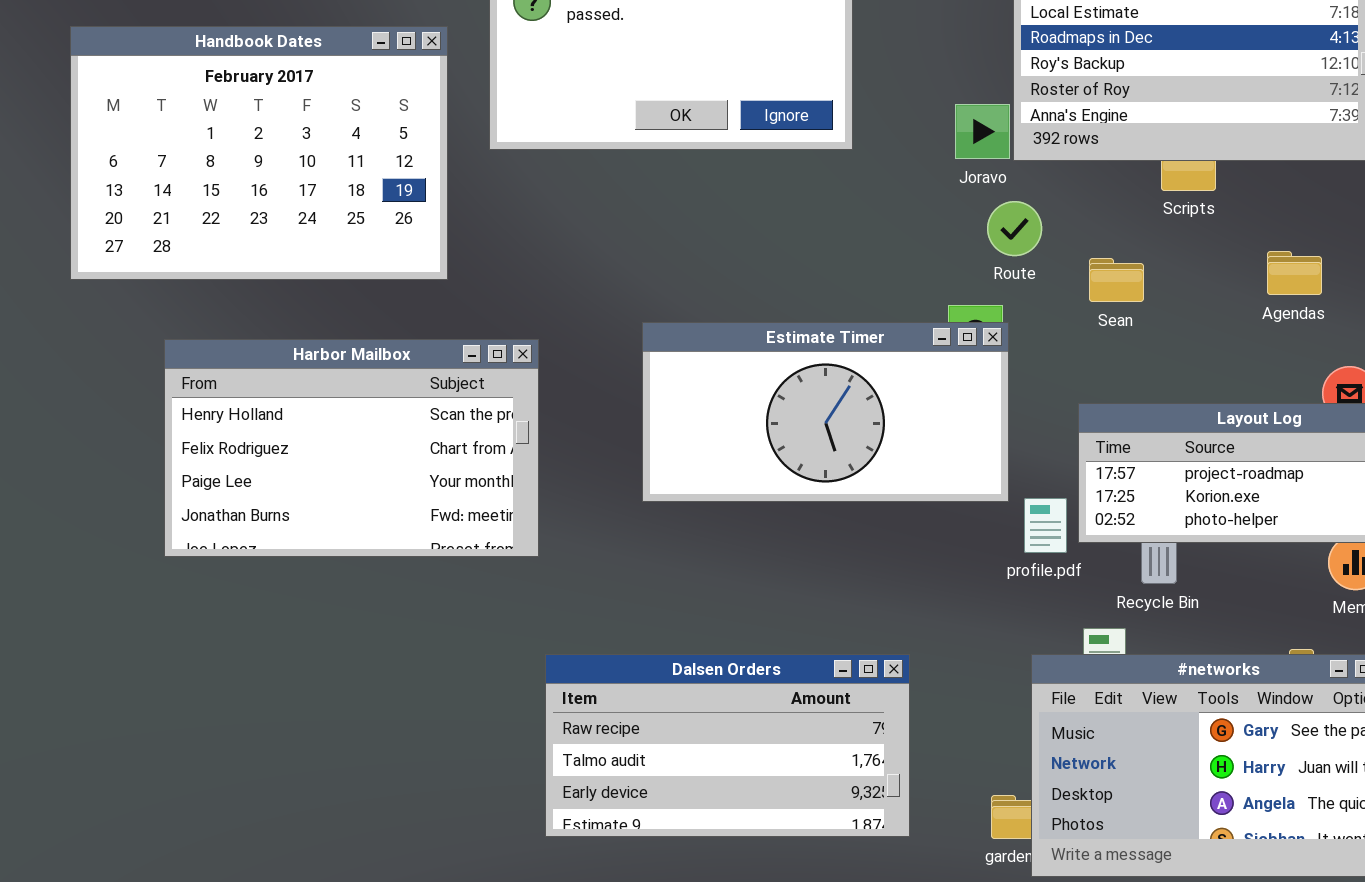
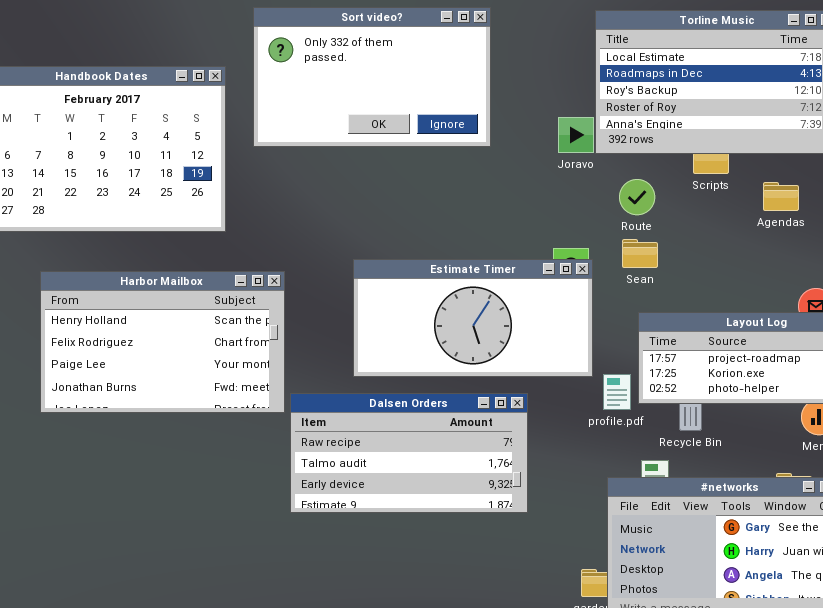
Route: [987,201,1042,256] -> [619,179,655,215], moved
Agendas: [1267,251,1322,295] -> [763,182,799,211], moved
Sean: [1089,258,1144,302] -> [622,239,658,268], moved
Dalsen Orders: [545,654,910,837] -> [290,393,528,513], moved

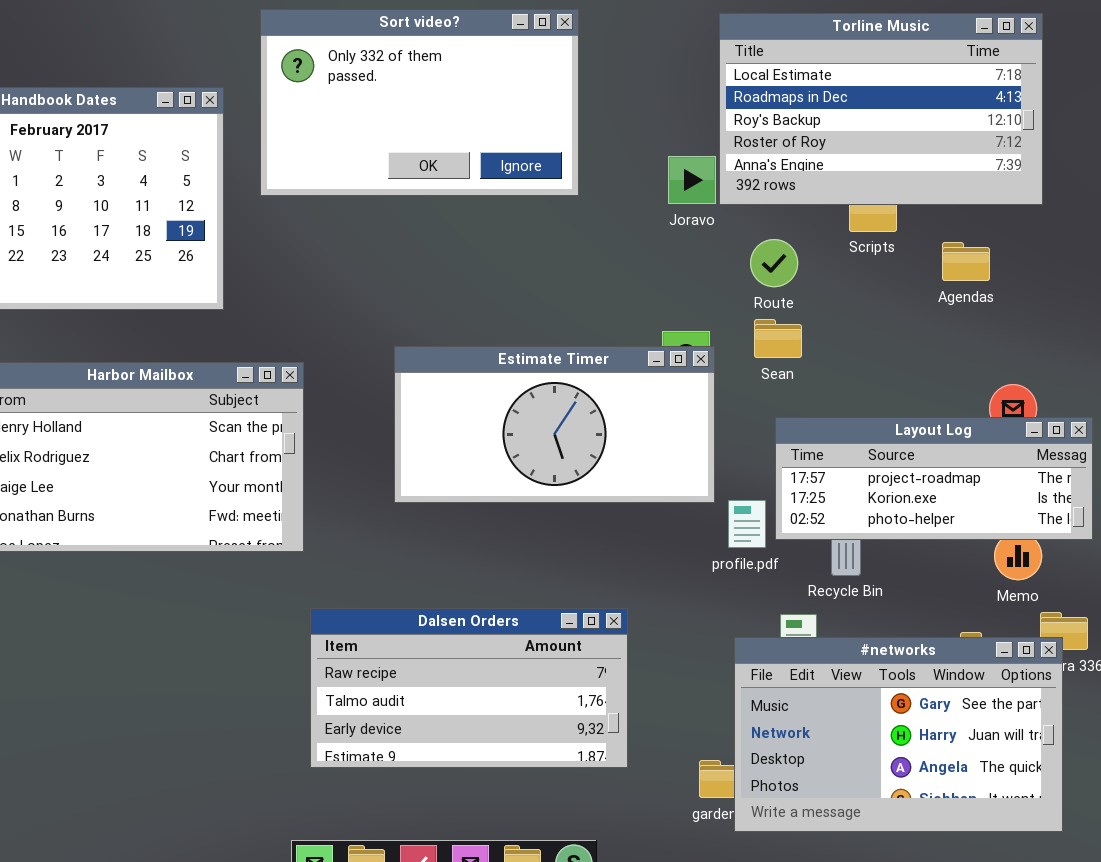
Dalsen Orders: [290,393,528,513] -> [310,608,628,768], moved

